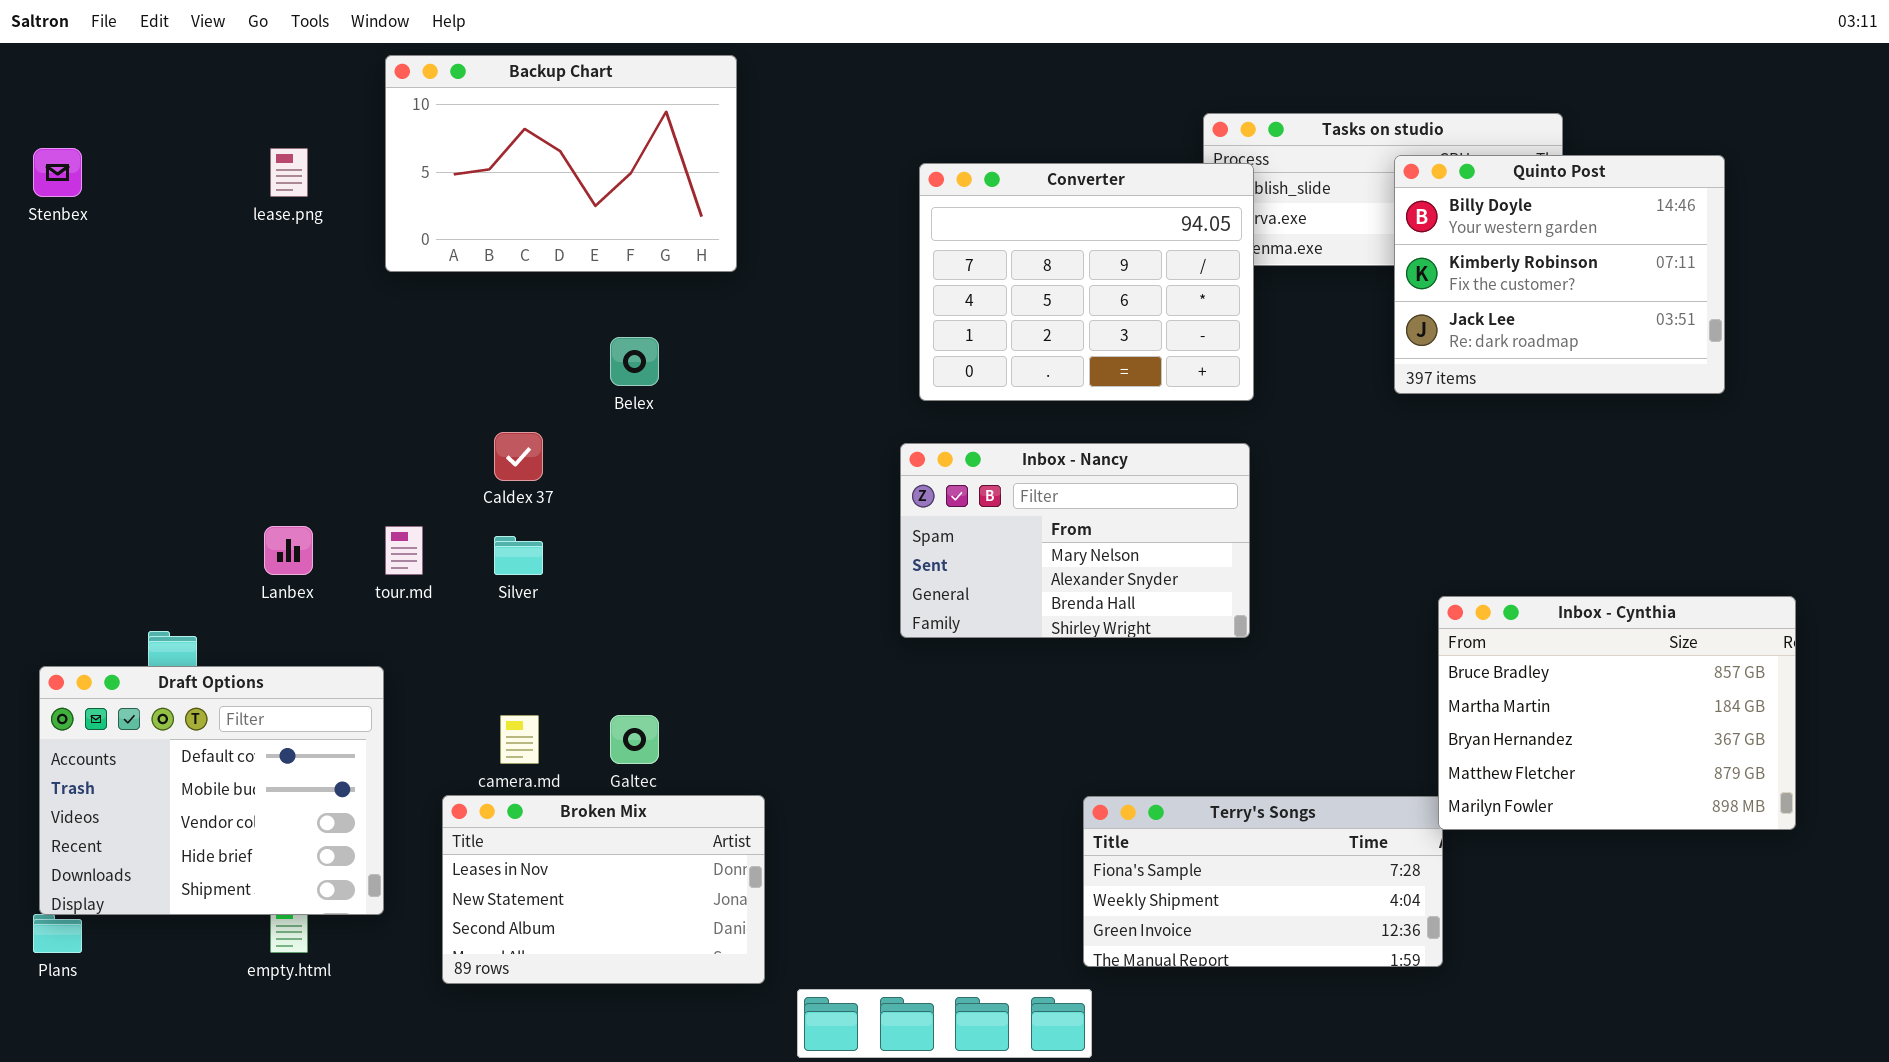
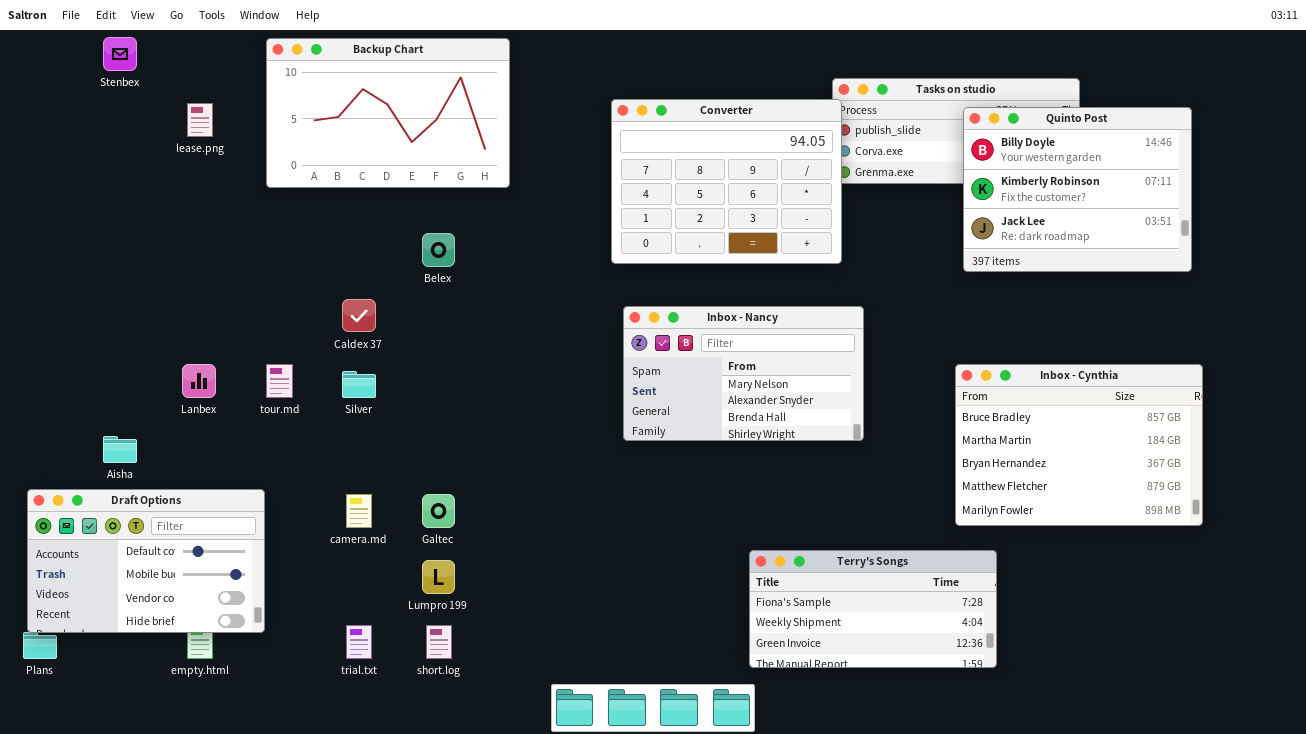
Stenbex: [33,148,82,197] -> [103,37,137,71], moved
Converter: [919,163,1254,401] -> [611,99,842,264], moved
Inbox - Cynthia: [1438,596,1796,830] -> [955,364,1203,526], moved
Draft Options: [39,666,384,915] -> [27,489,265,633], resized
Broken Mix: [442,795,765,984] -> none, closed

